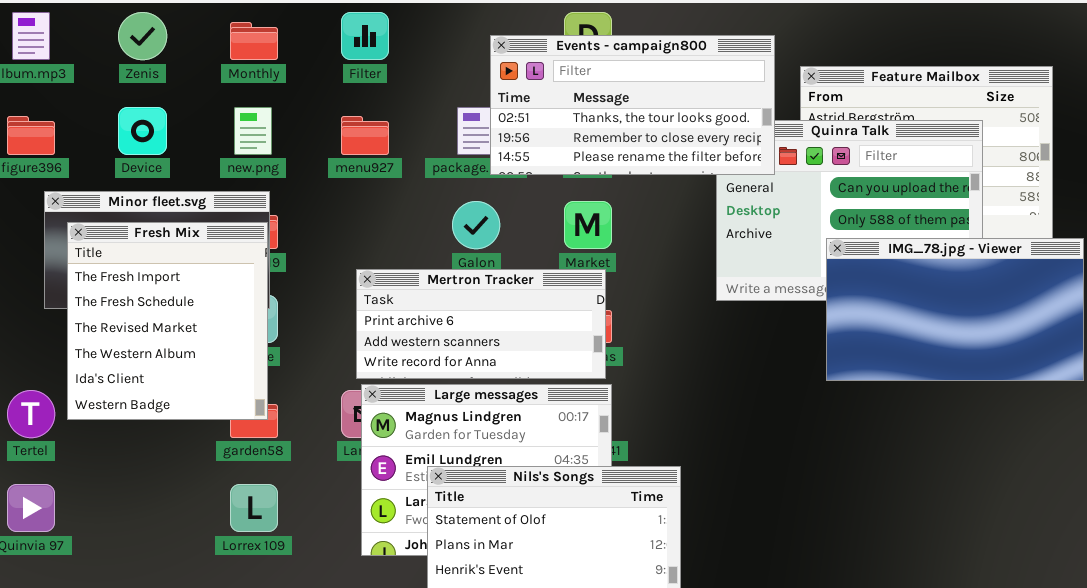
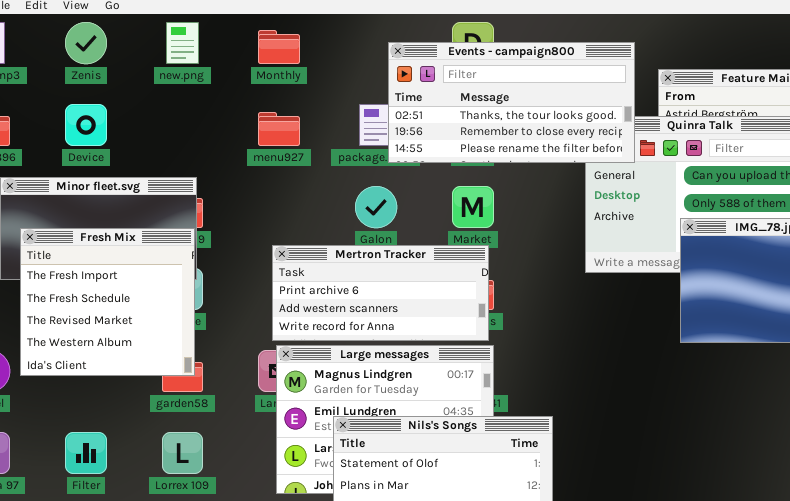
Filter: [341,12,389,60] -> [65,432,107,474], moved
Monthly: [230,22,278,60] -> [258,30,300,64], moved
new.png: [234,107,272,155] -> [166,22,199,64], moved
Fresh Mix: [67,222,268,420] -> [20,228,195,376], resized

